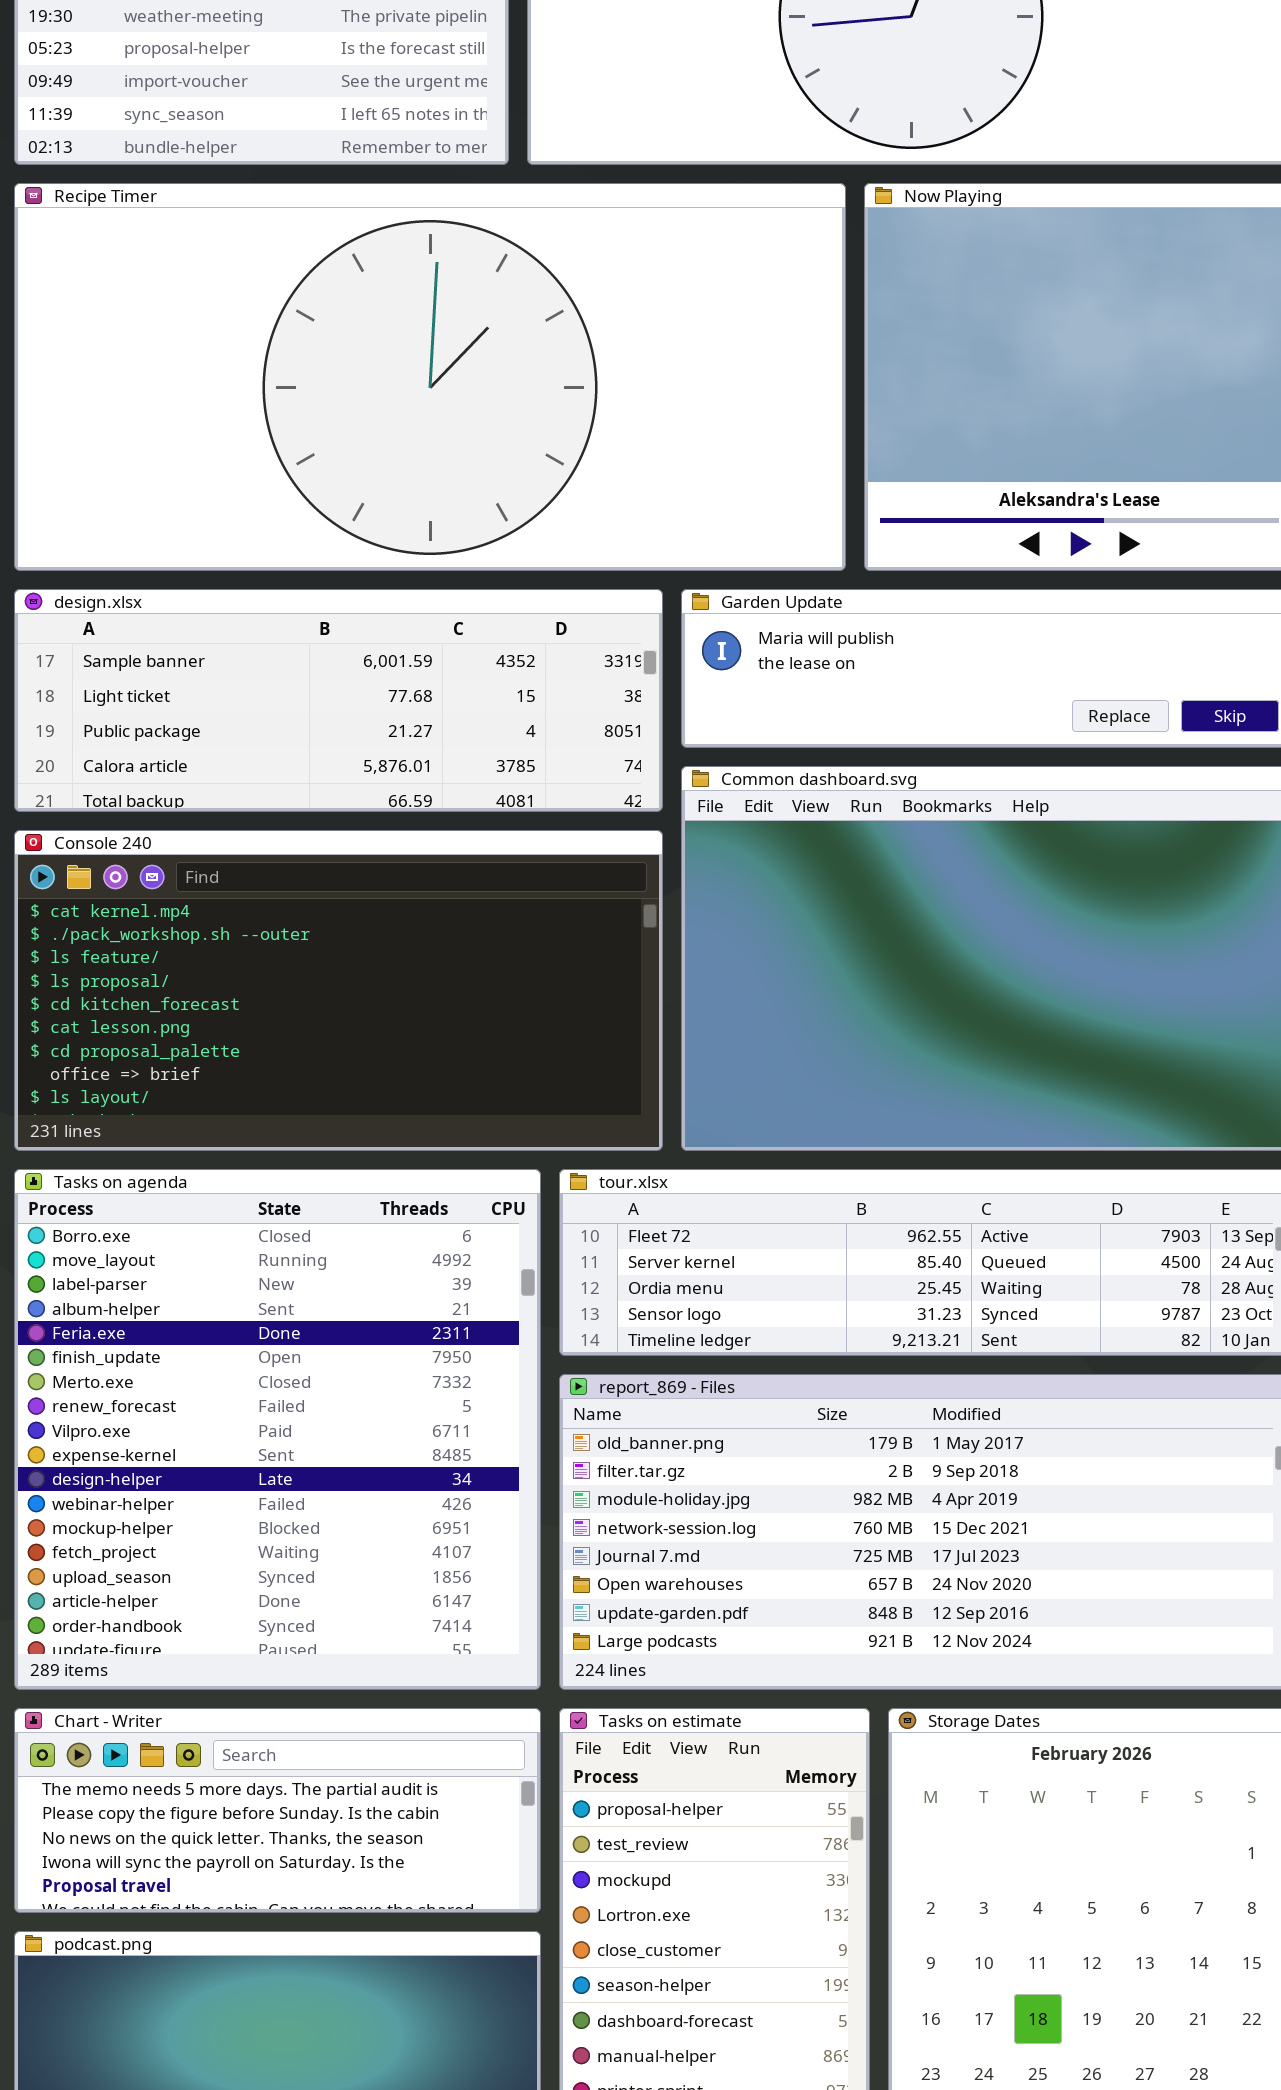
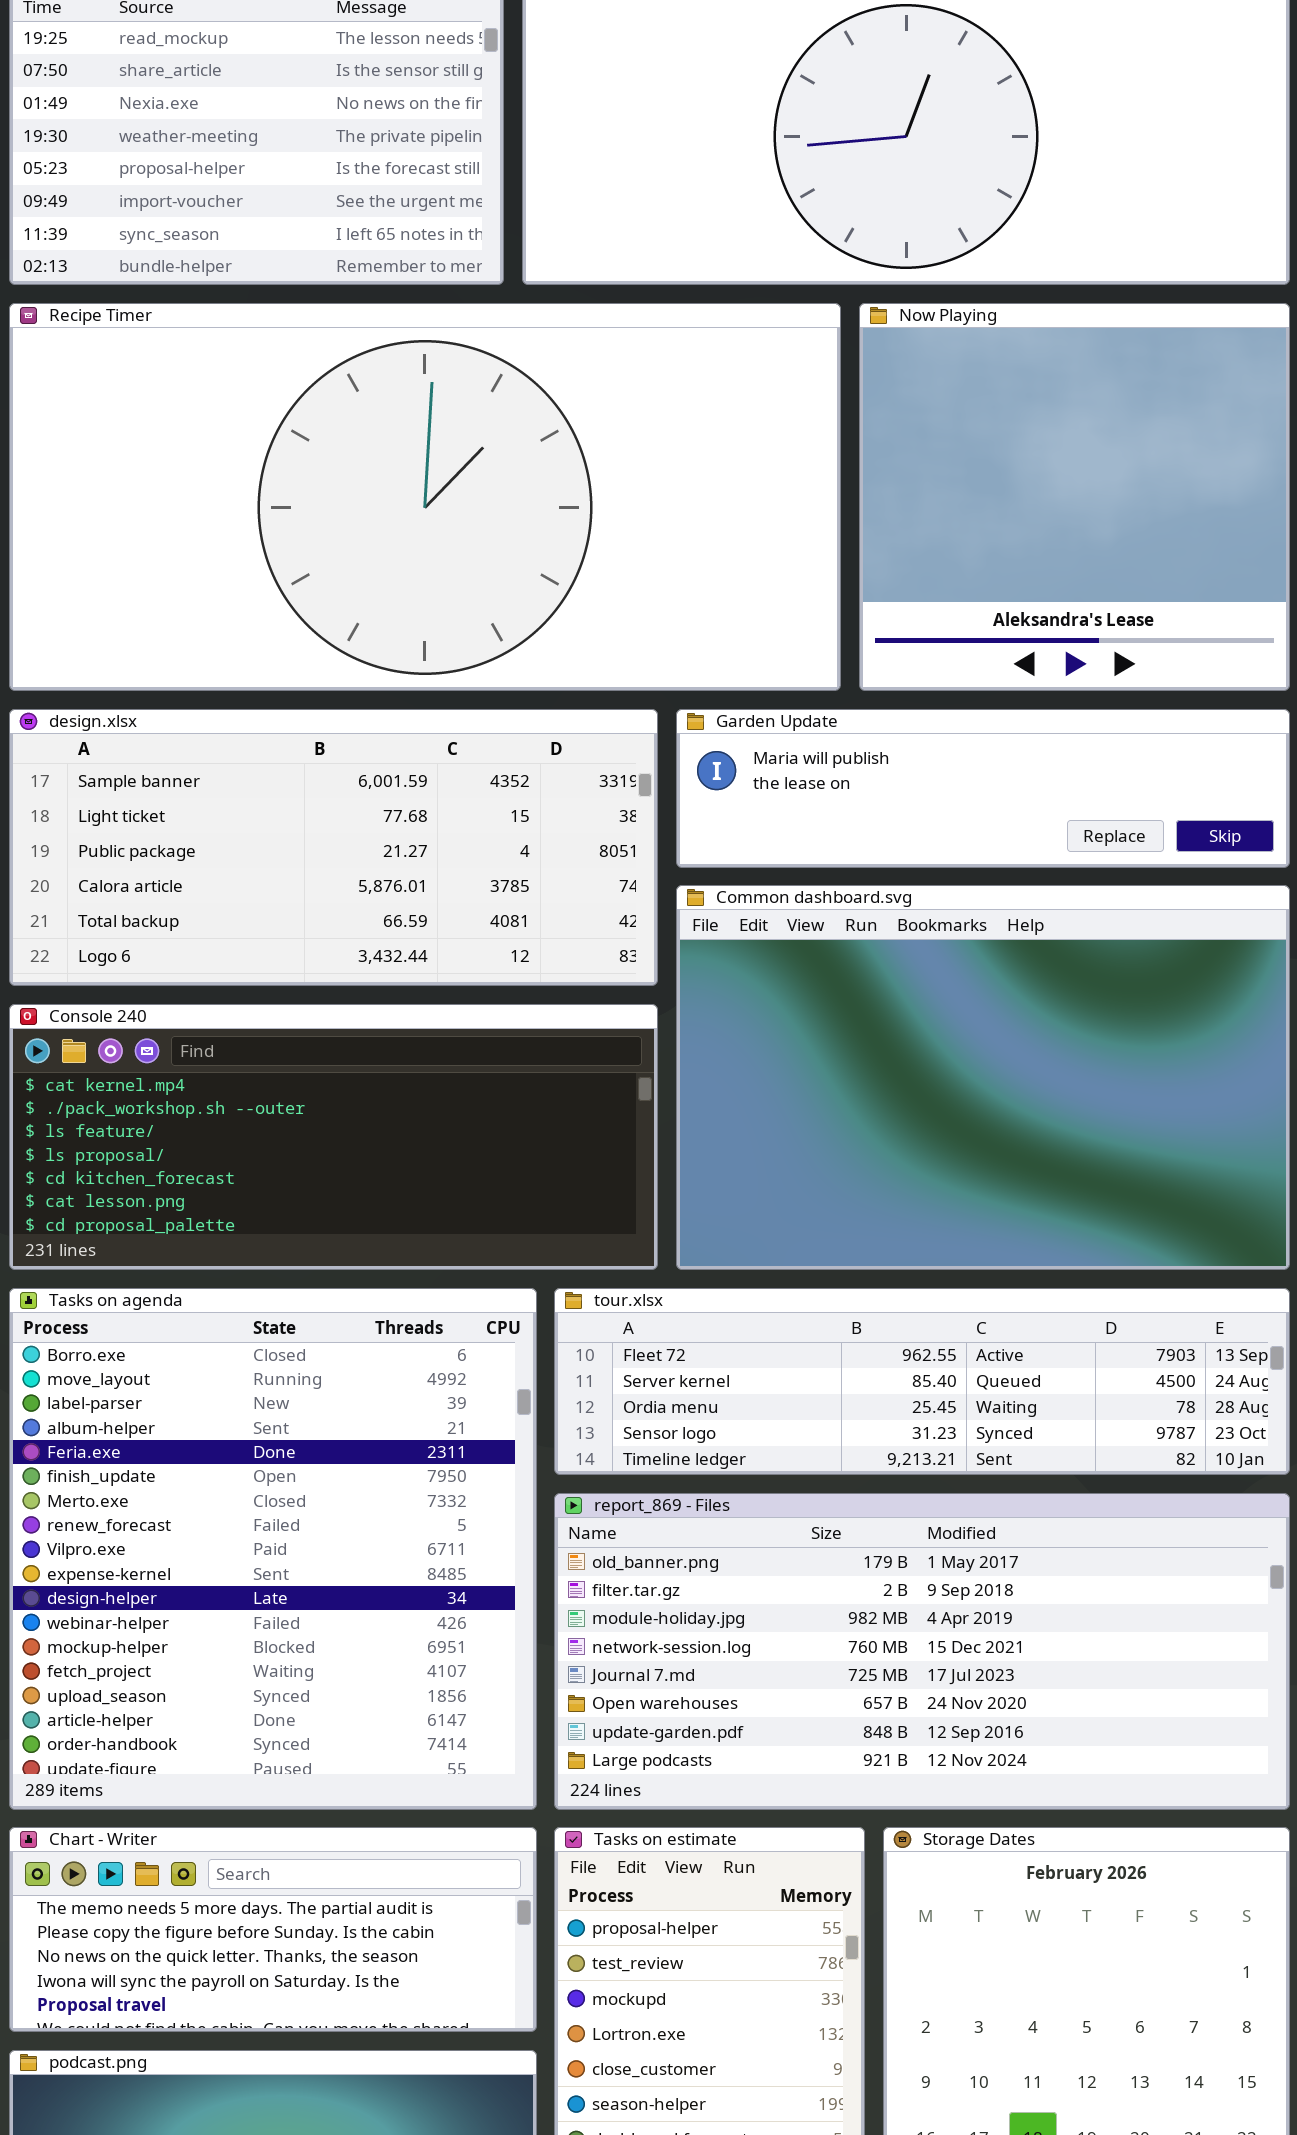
design.xlsx: [14,589,663,812] -> [9,709,658,986], resized
Console 240: [14,830,663,1151] -> [9,1004,658,1270], resized

